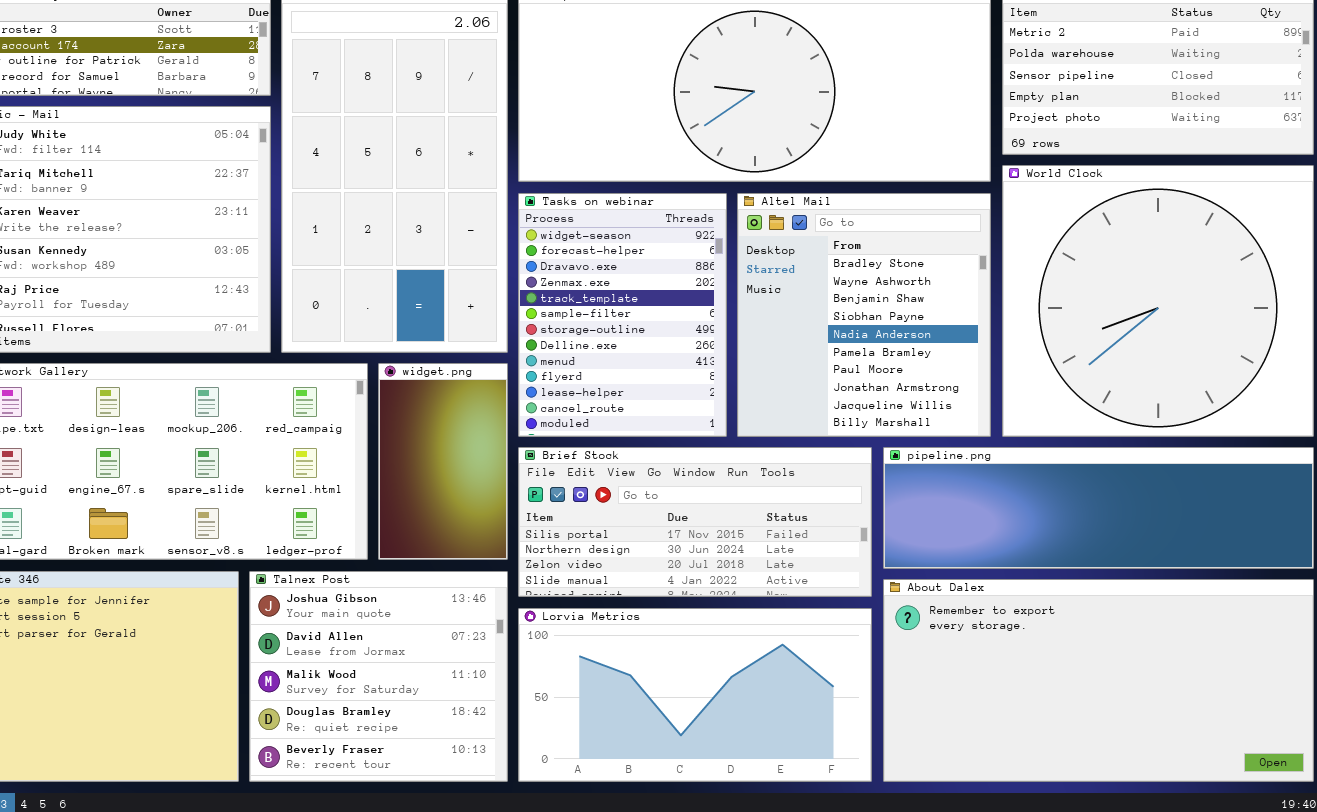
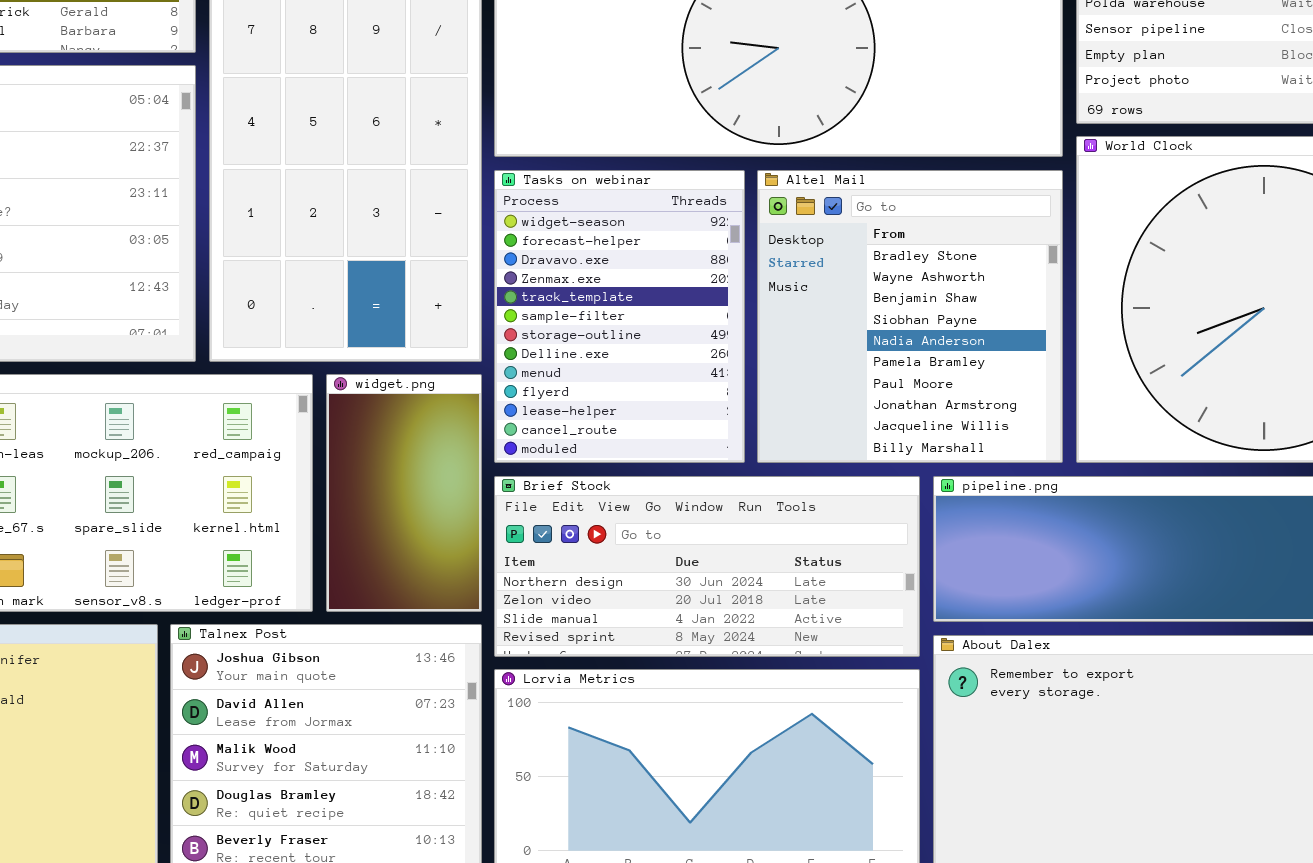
Brief Stock: [518,447,872,597] -> [494,476,920,657], scrolled down 1 row

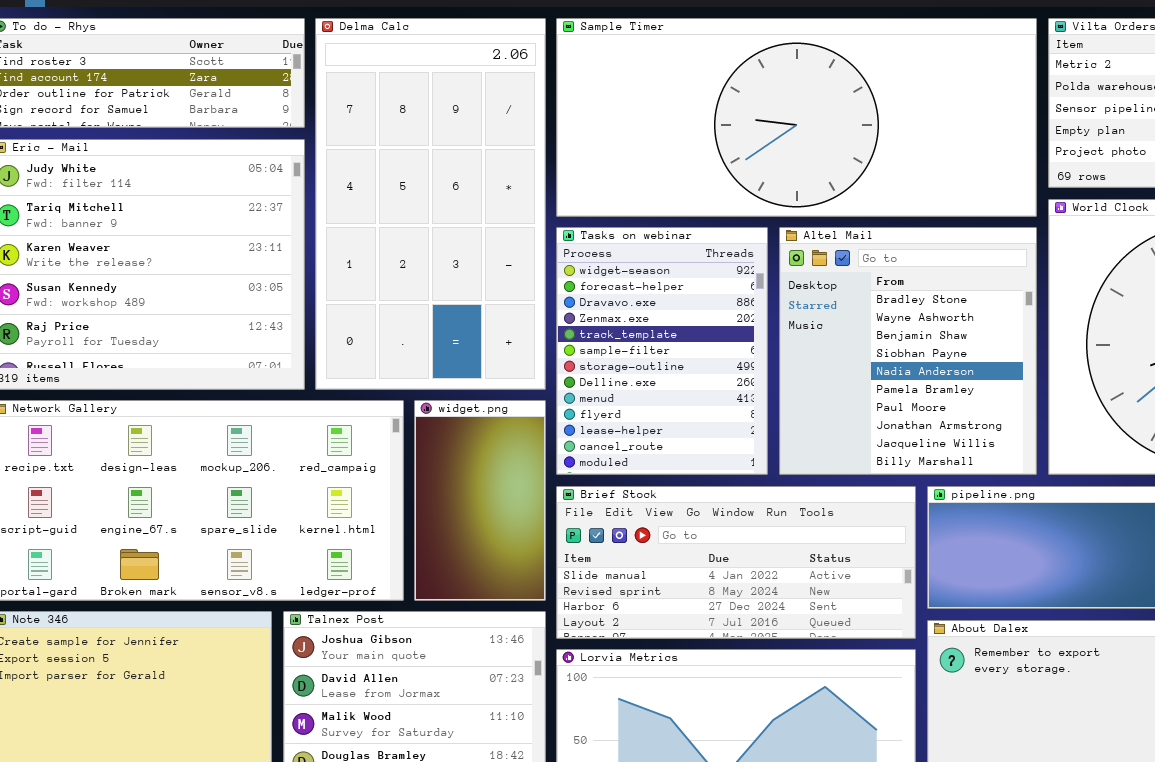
Brief Stock: [494,476,920,657] -> [556,486,916,639], scrolled down 2 rows

